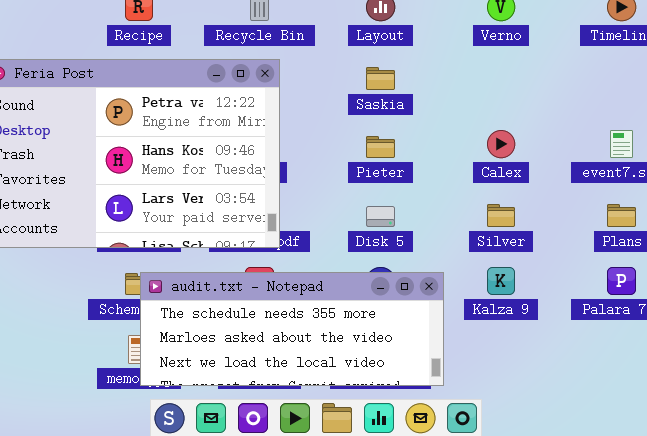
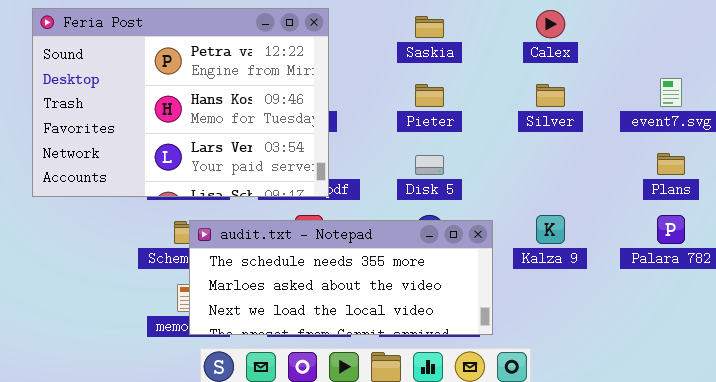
Calex: [487,130,515,158] -> [536,10,565,38], moved
Silver: [487,204,515,227] -> [536,84,565,107], moved

